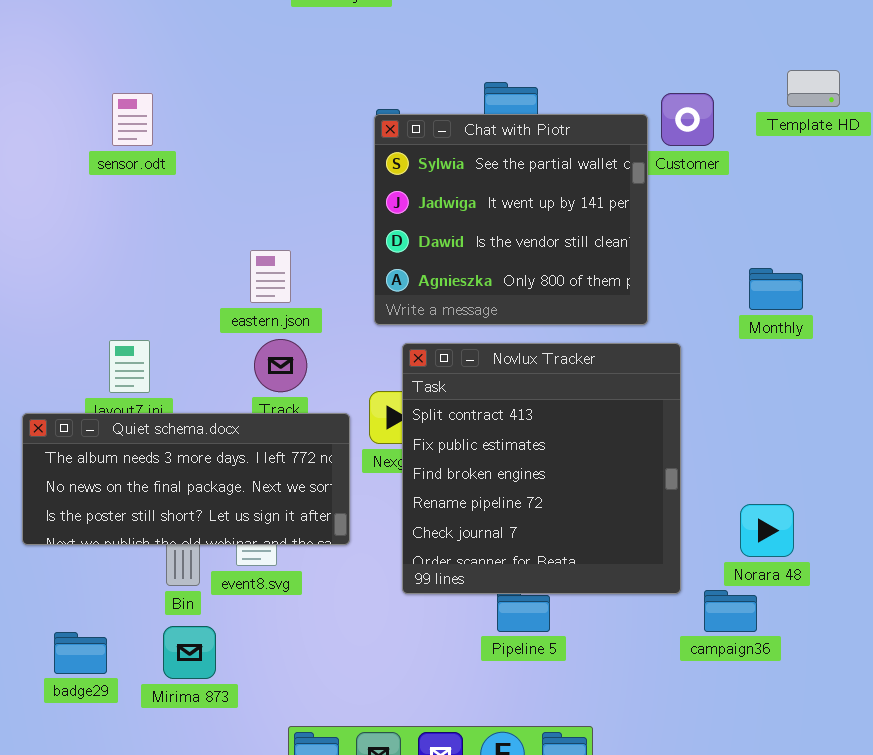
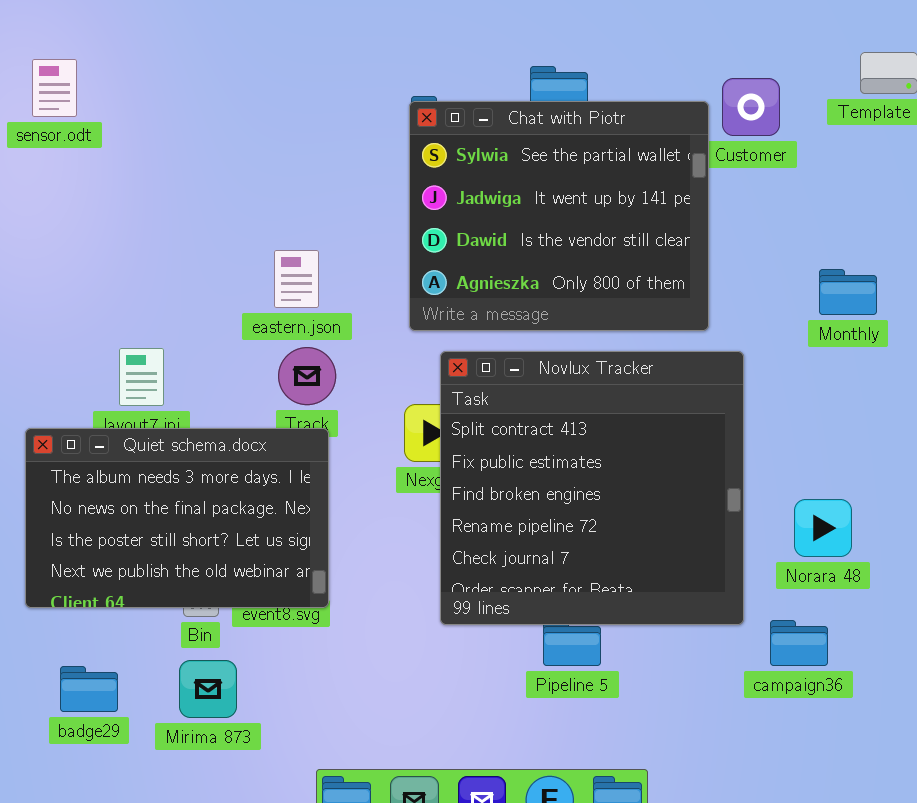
sensor.odt: [112,93,153,146] -> [32,59,77,117], moved
Quiet schema.docx: [22,413,350,545] -> [25,428,329,608], resized
Norara 48: [740,504,794,557] -> [794,499,852,557], moved

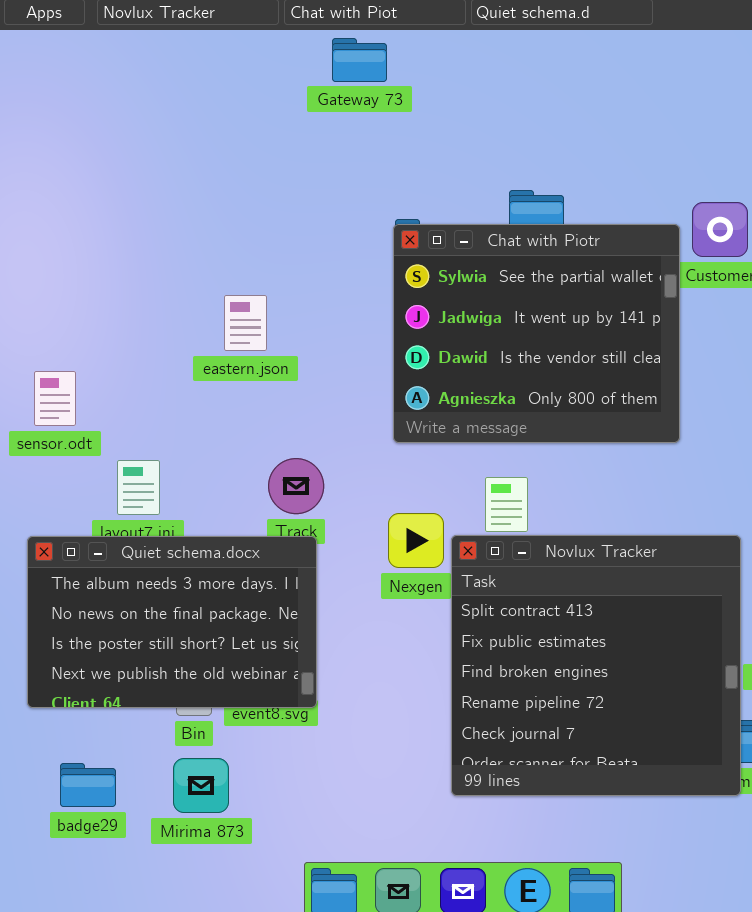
sensor.odt: [32,59,77,117] -> [34,371,76,426], moved
eastern.json: [274,250,319,308] -> [224,295,267,351], moved
Novlux Tracker: [440,351,744,625] -> [451,535,741,796], moved

